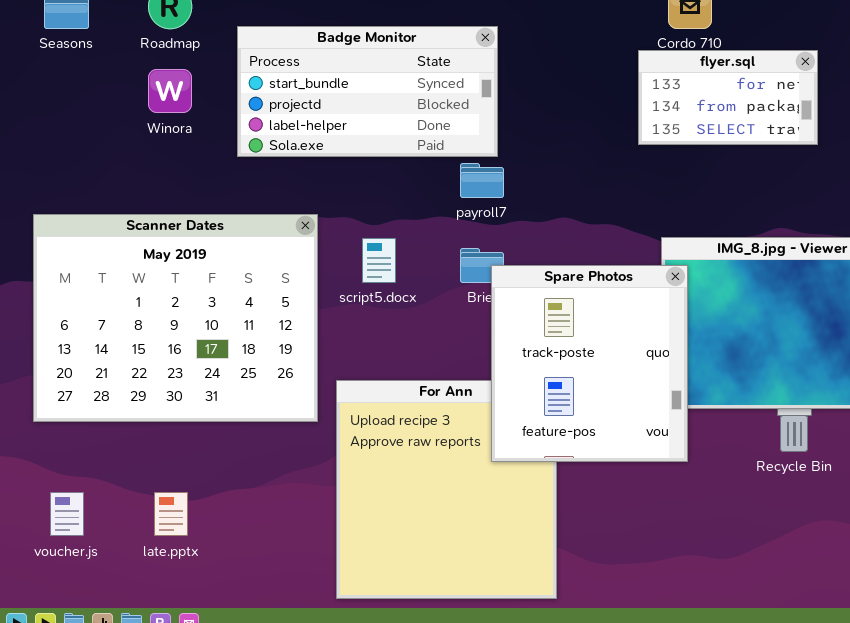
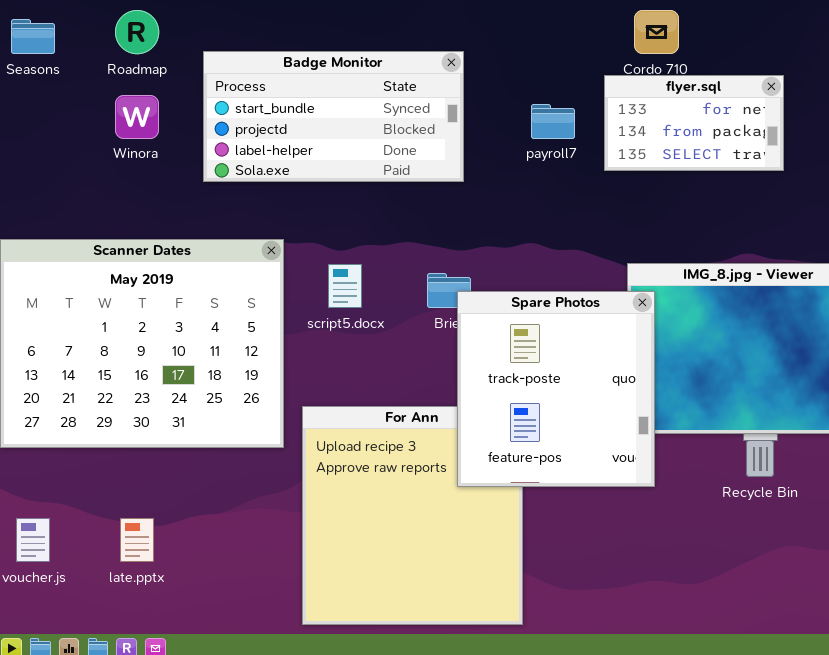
payroll7: [460,163,504,198] -> [531,104,575,139], moved

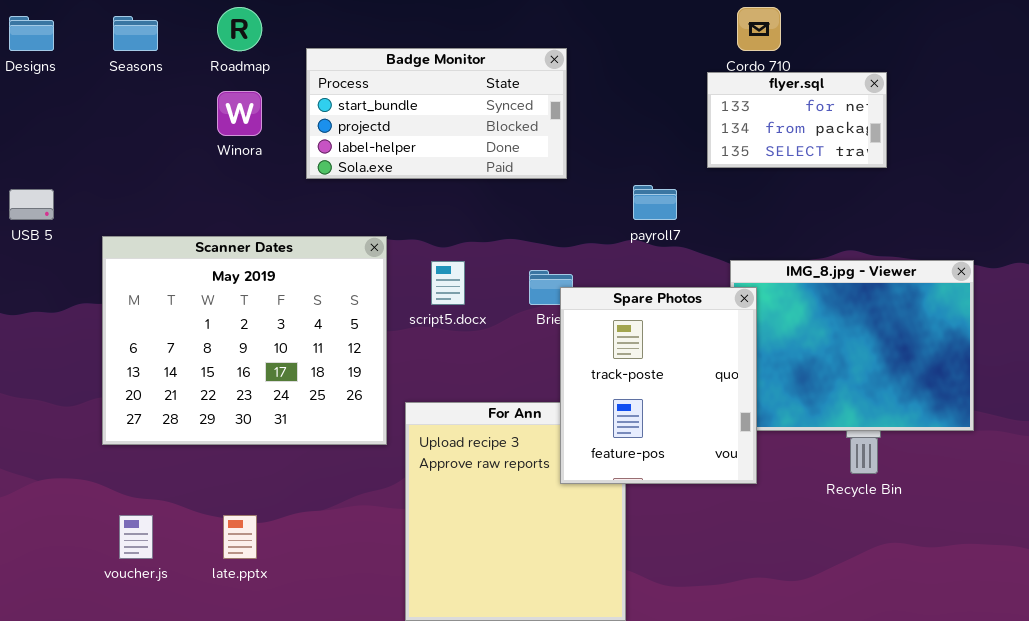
payroll7: [531,104,575,139] -> [633,185,677,220], moved

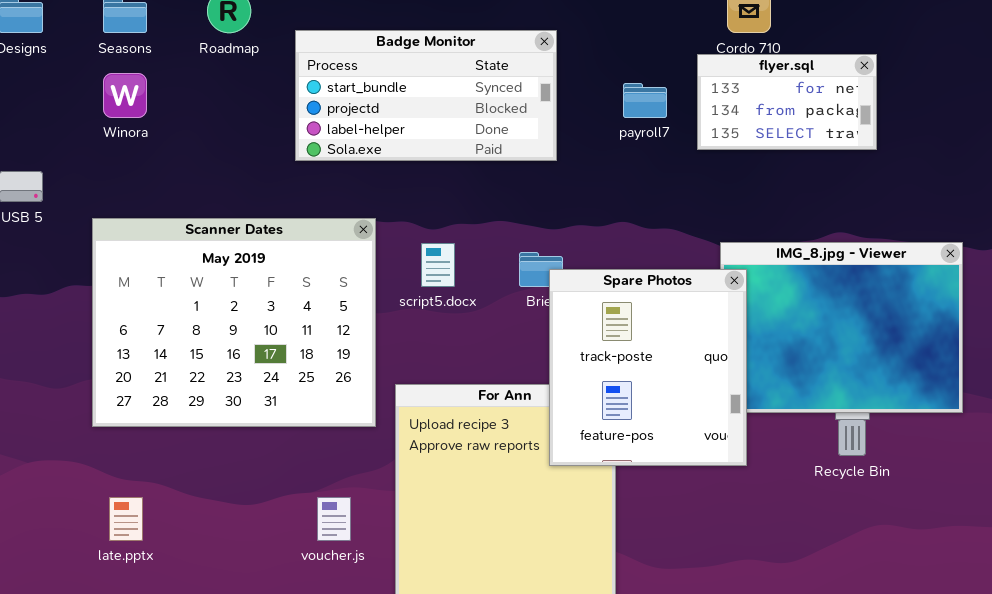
Winora: [217,91,262,136] -> [103,73,147,118], moved
payroll7: [633,185,677,220] -> [623,83,667,118], moved
voucher.js: [119,515,153,559] -> [317,497,351,541], moved
late.pptx: [223,515,257,559] -> [109,497,143,541], moved

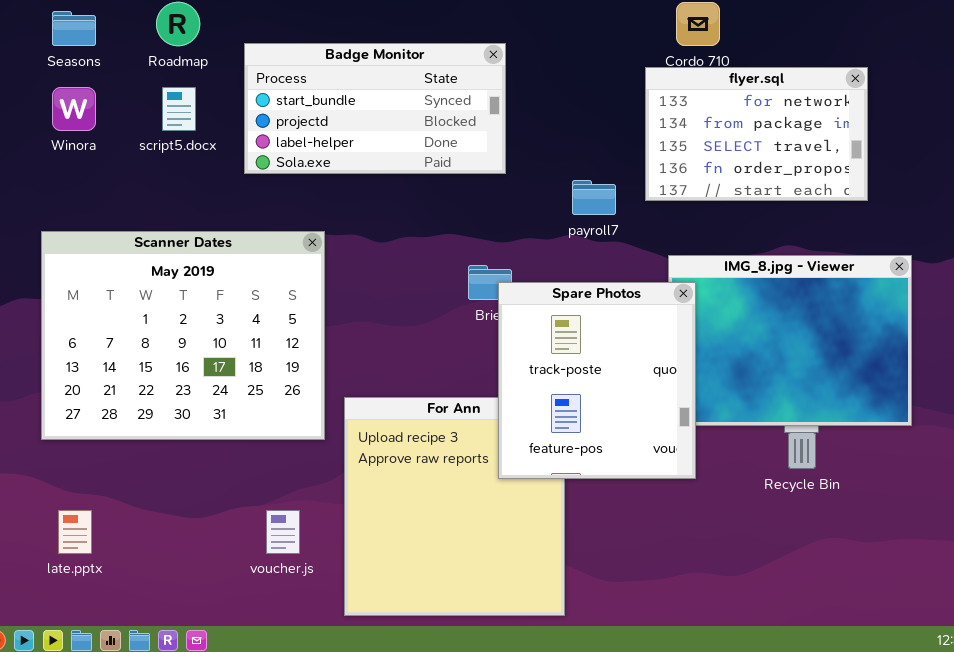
flyer.sql: [697,54,877,150] -> [645,67,868,201], resized
payroll7: [623,83,667,118] -> [572,180,616,215], moved
script5.docx: [421,243,455,287] -> [162,87,196,131], moved

